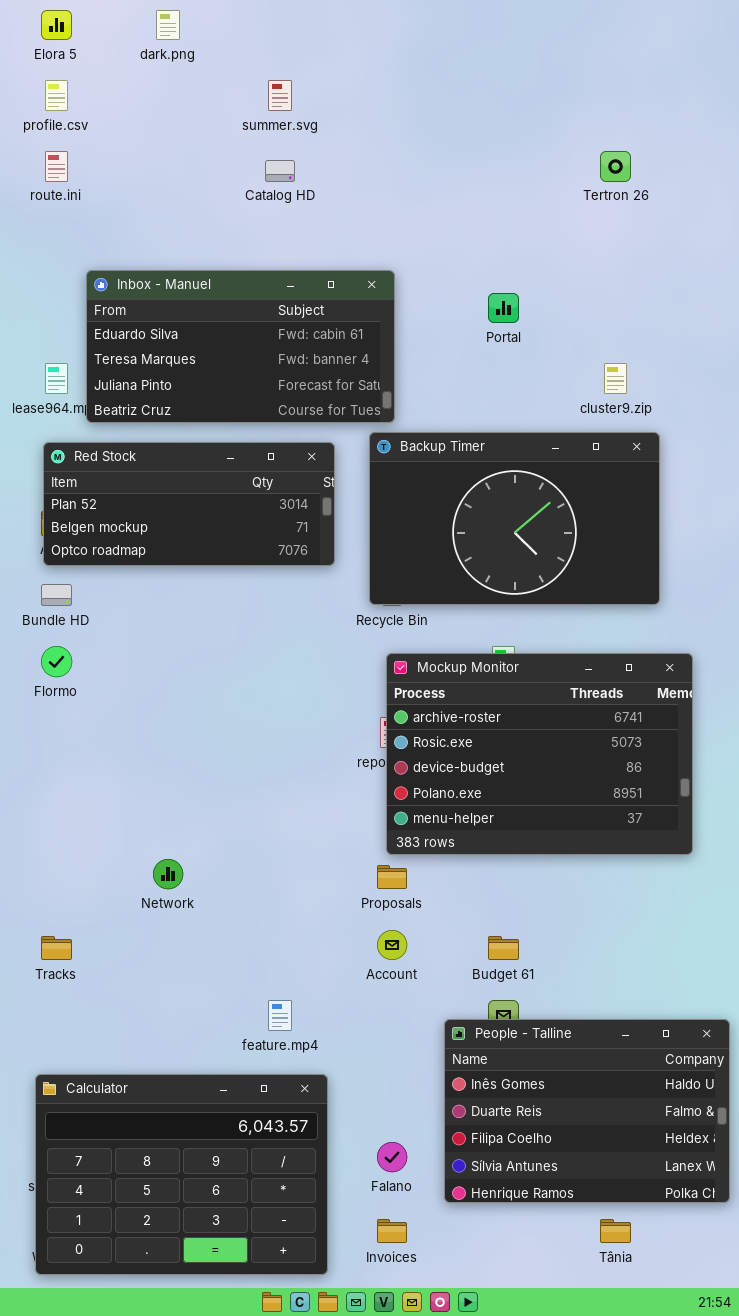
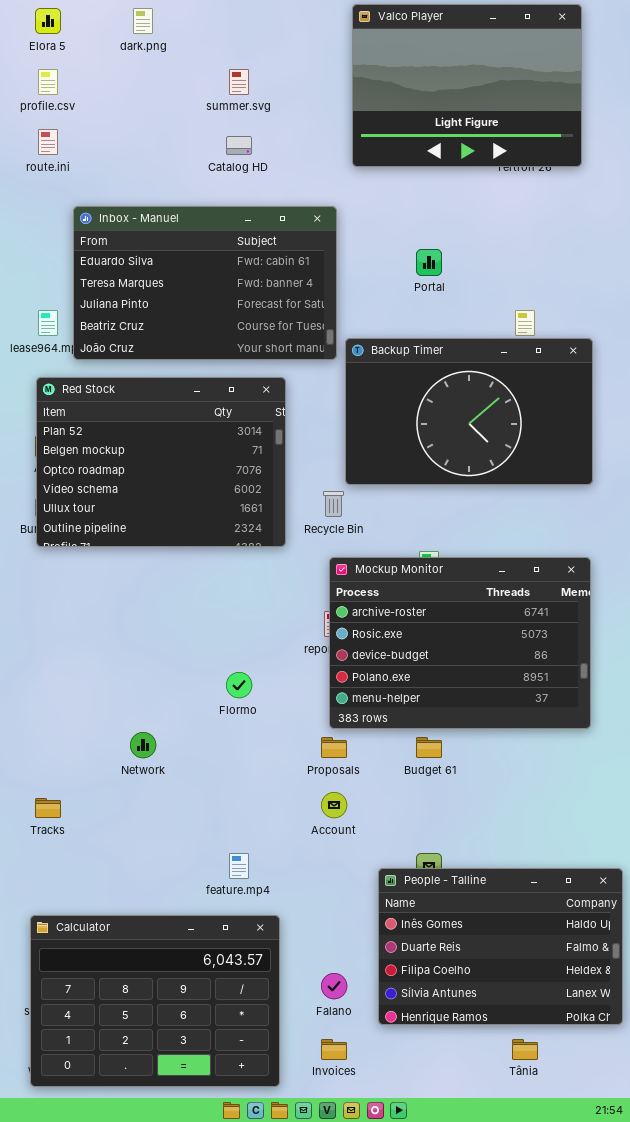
Valco Player: none -> [352,4,582,167], opened
Inbox - Manuel: [86,270,395,423] -> [73,206,337,360], resized
Backup Timer: [369,432,660,605] -> [345,338,593,485], moved
Red Stock: [43,442,335,566] -> [36,377,286,547], resized
Flormo: [41,646,72,677] -> [226,672,252,698], moved
Budget 61: [488,936,519,960] -> [416,737,442,758], moved

